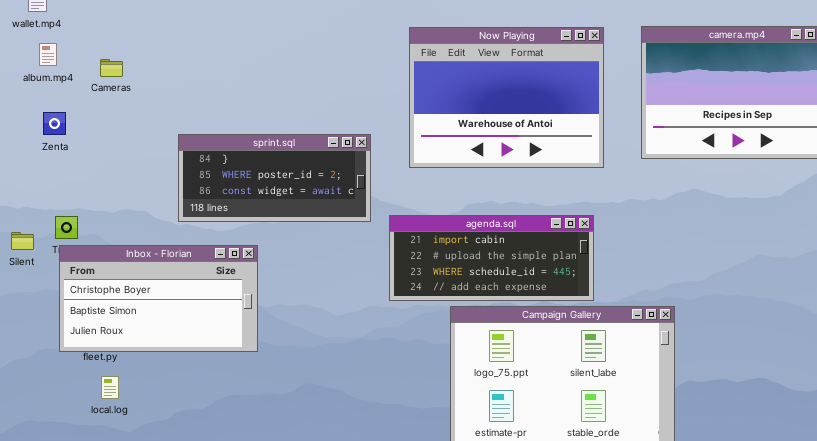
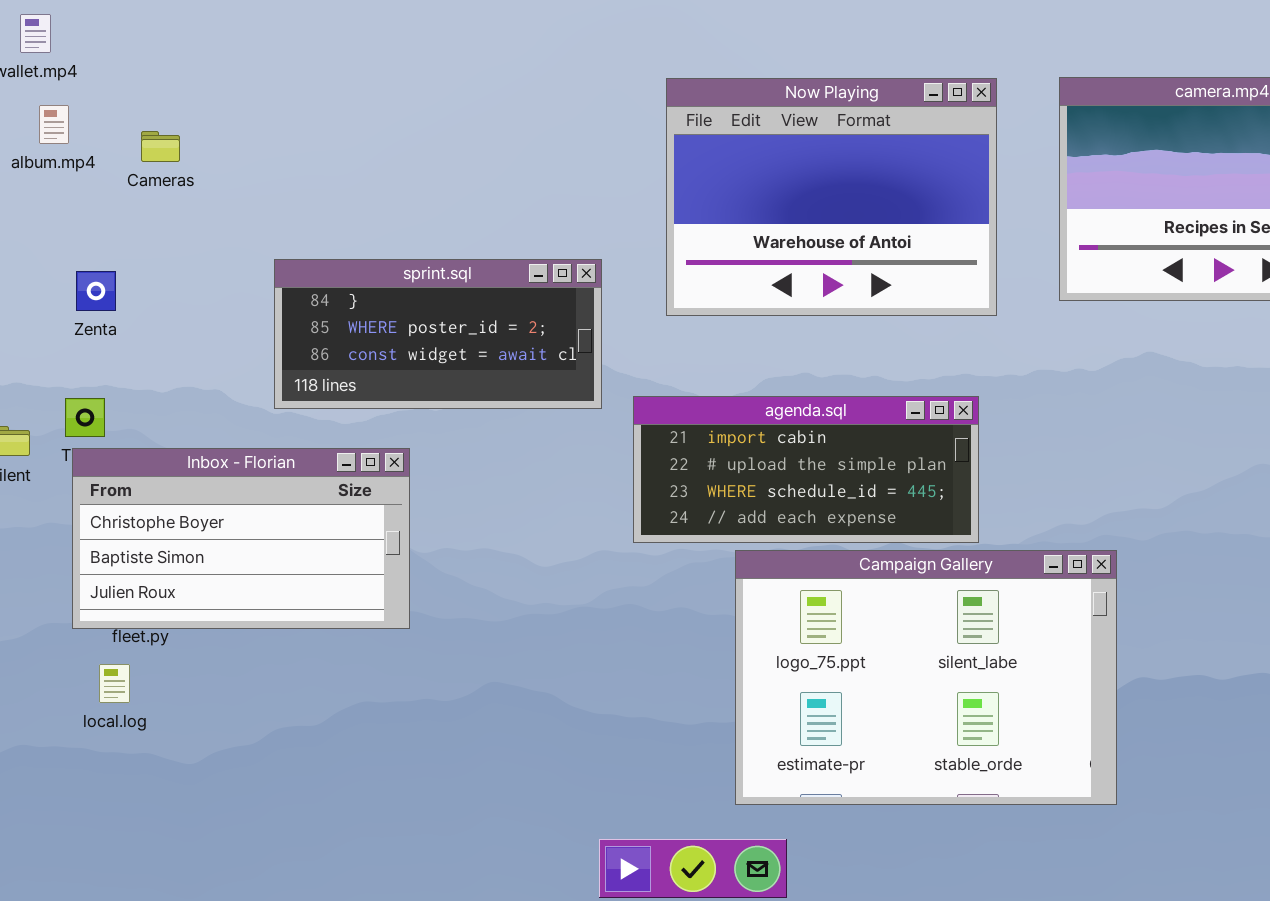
Zenta: [43,112,66,135] -> [76,271,116,311], moved
local.log: [101,376,119,399] -> [99,664,130,703], moved

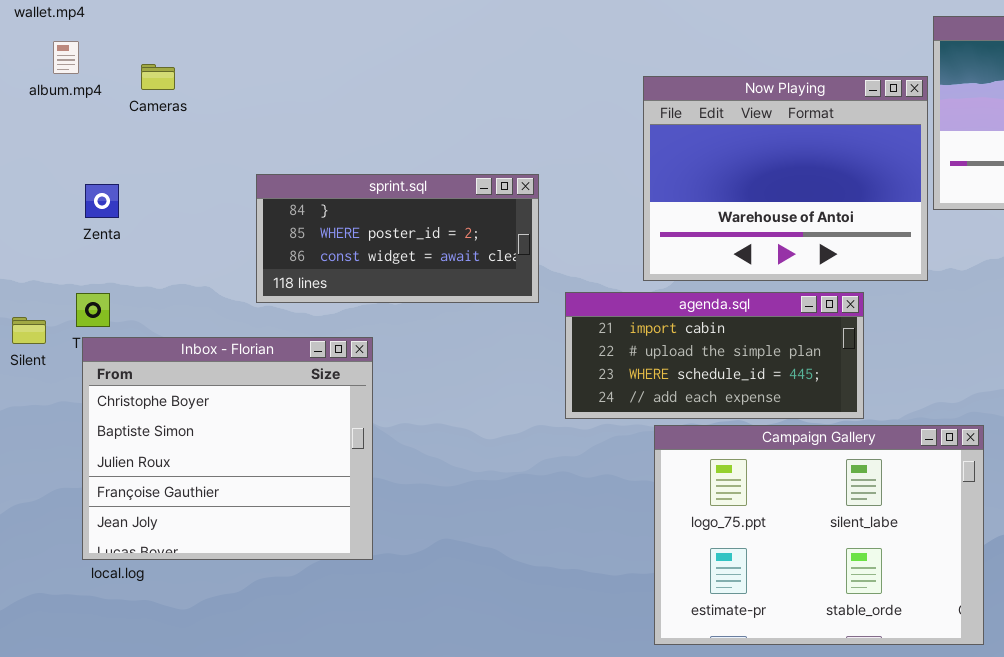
Now Playing: [666,78,997,316] -> [643,76,928,281], moved
Inbox - Florian: [72,448,410,629] -> [82,337,373,560], resized

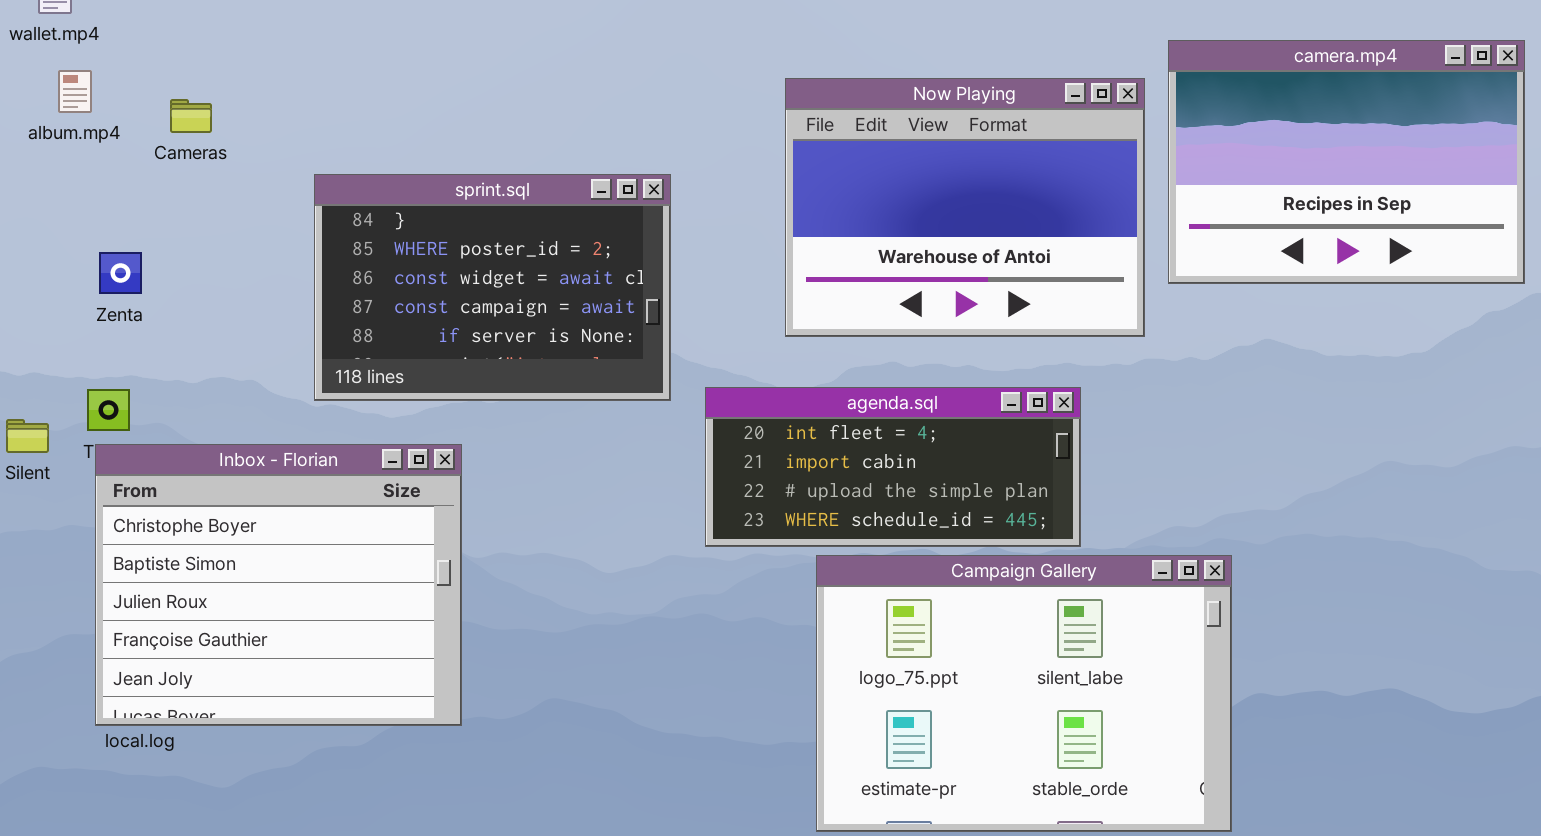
Now Playing: [643,76,928,281] -> [785,78,1145,337], moved
sprint.sql: [256,174,539,303] -> [314,174,671,401], resized
agenda.sql: [565,292,864,419] -> [705,387,1081,547], scrolled up 1 row

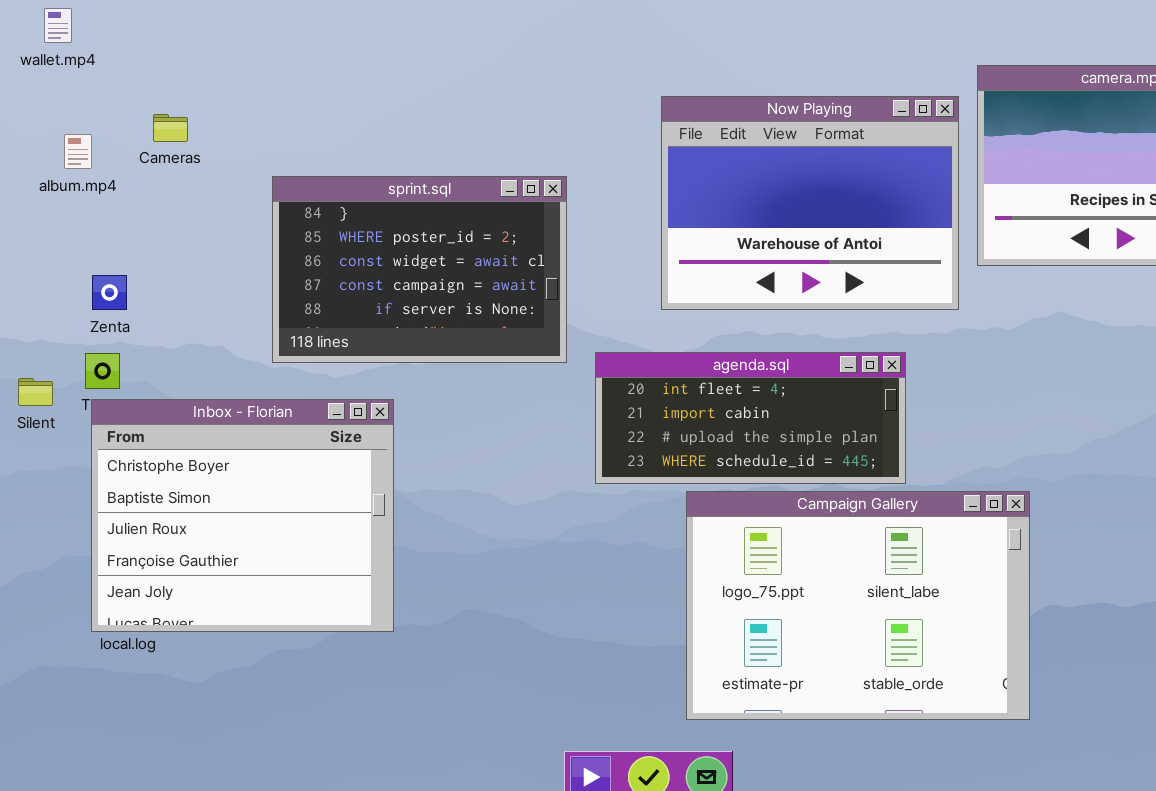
album.mp4: [58,70,92,113] -> [64,134,92,169], moved
Zenta: [99,252,142,294] -> [92,275,127,310], moved

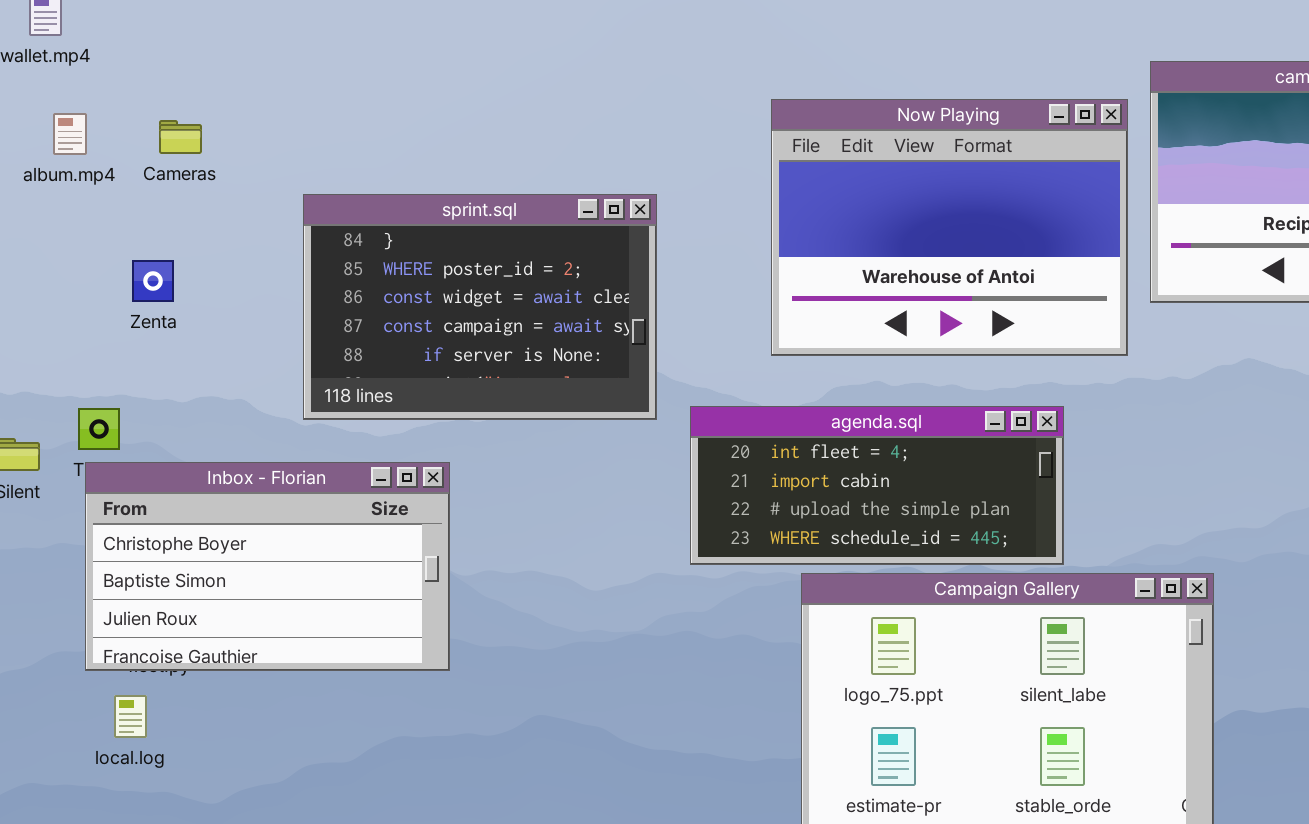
album.mp4: [64,134,92,169] -> [53,113,87,155], moved
Zenta: [92,275,127,310] -> [132,260,174,302], moved
Inbox - Florian: [91,399,394,632] -> [85,462,450,671], resized

